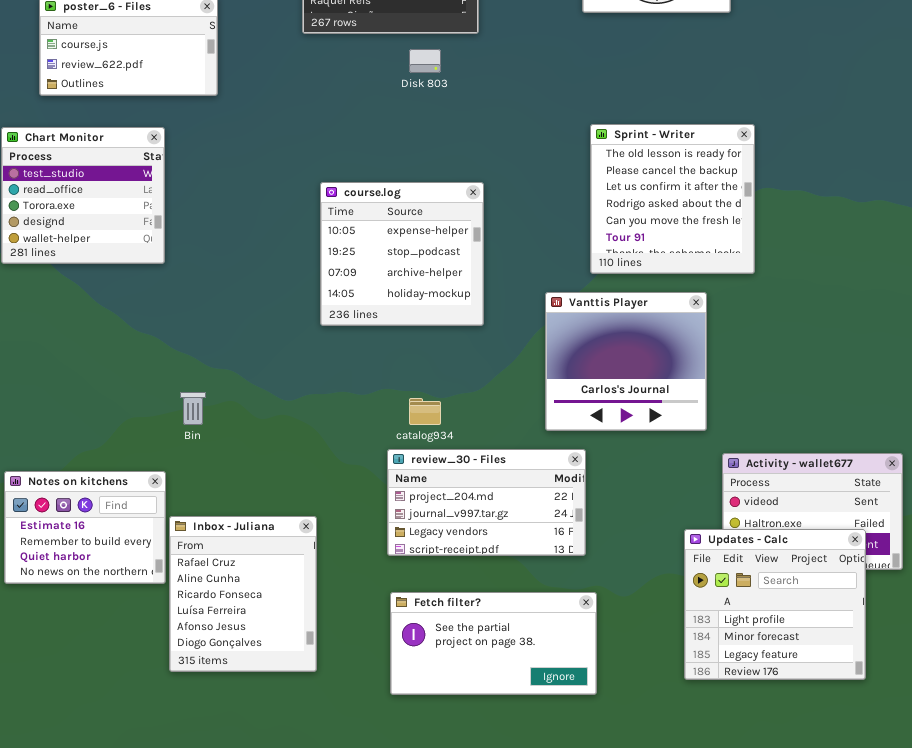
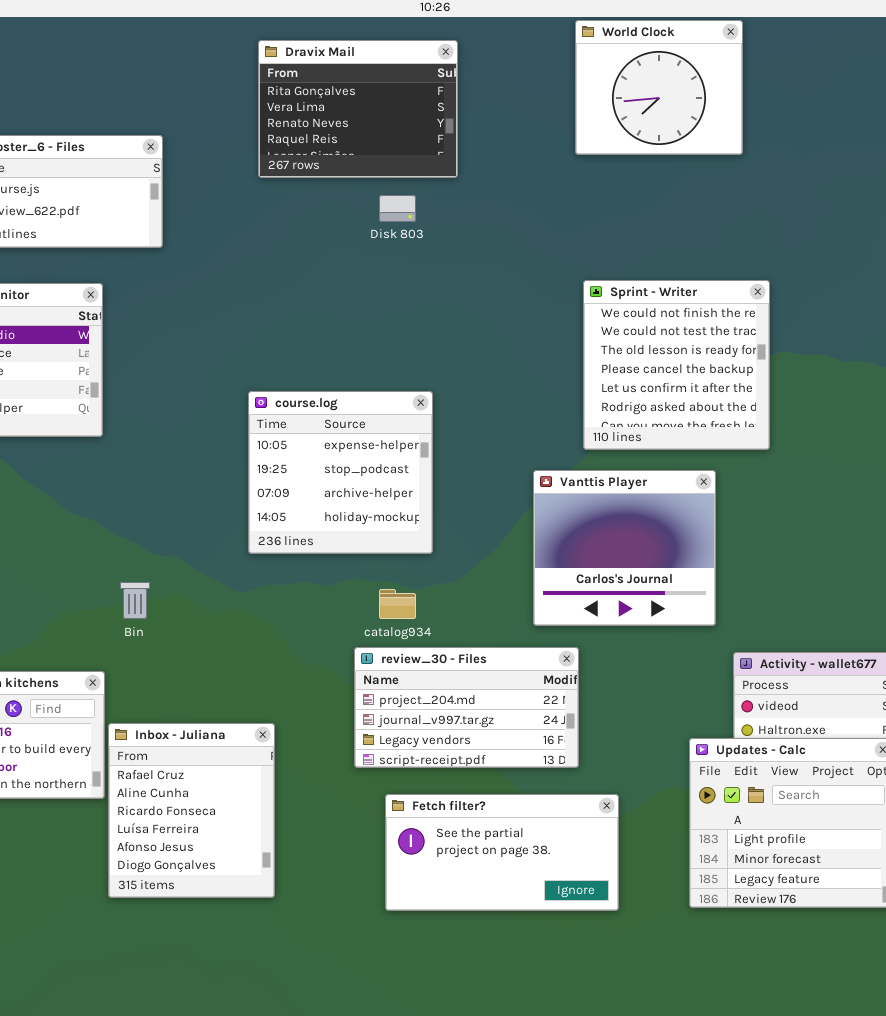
Sprint - Writer: [590,124,755,274] -> [583,280,770,450], scrolled up 2 rows
course.log: [320,182,484,326] -> [248,391,433,554], moved
Fetch filter?: [390,592,597,695] -> [385,794,619,911], moved

